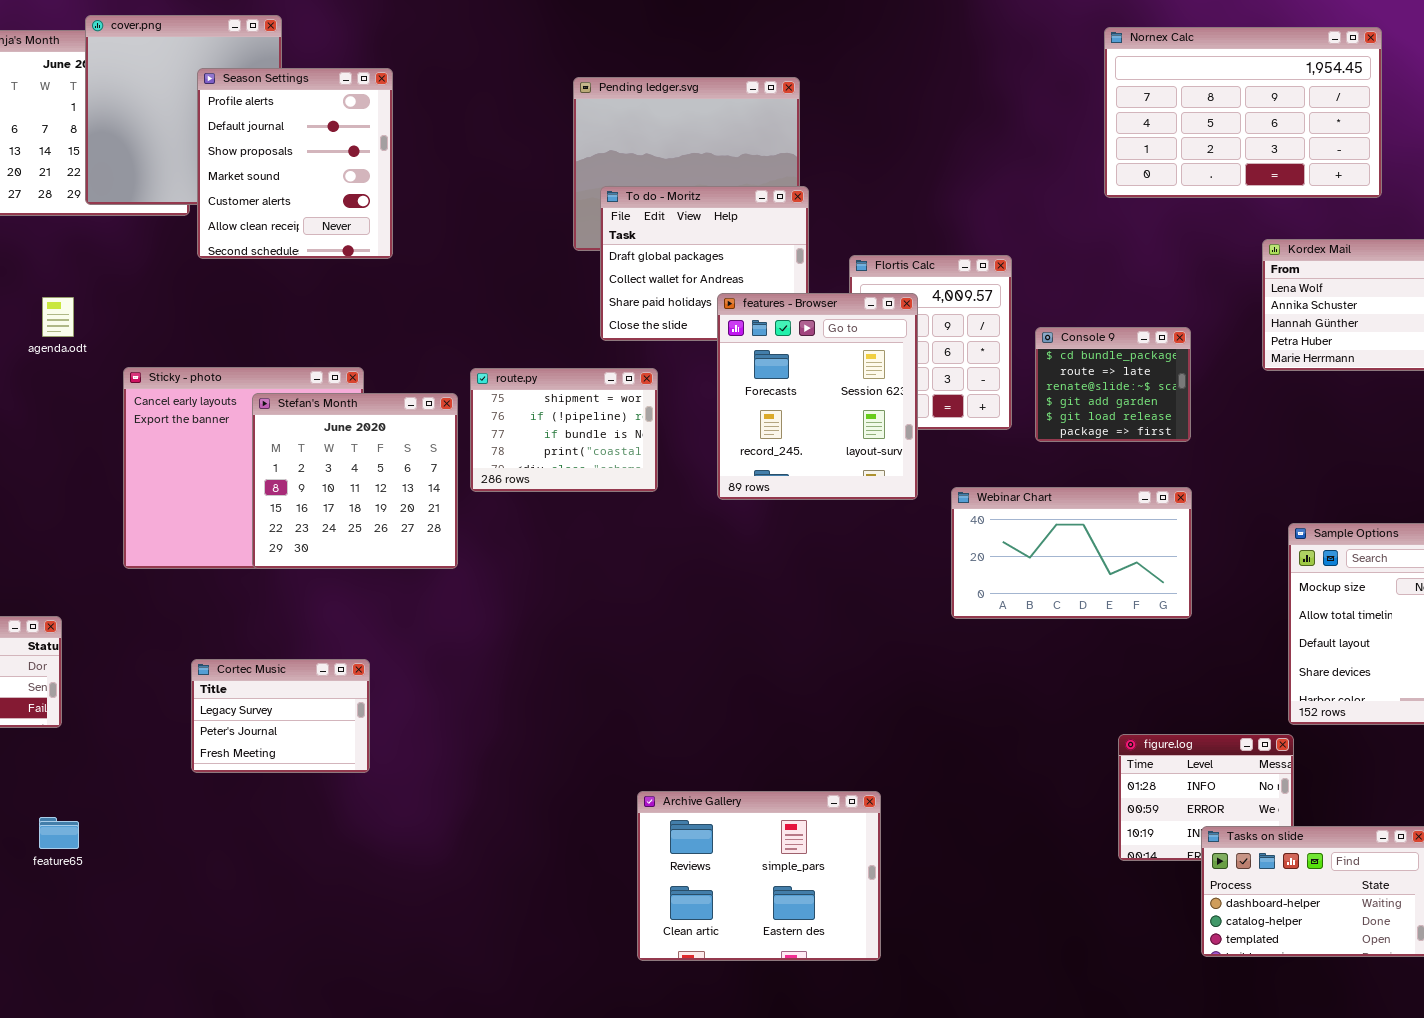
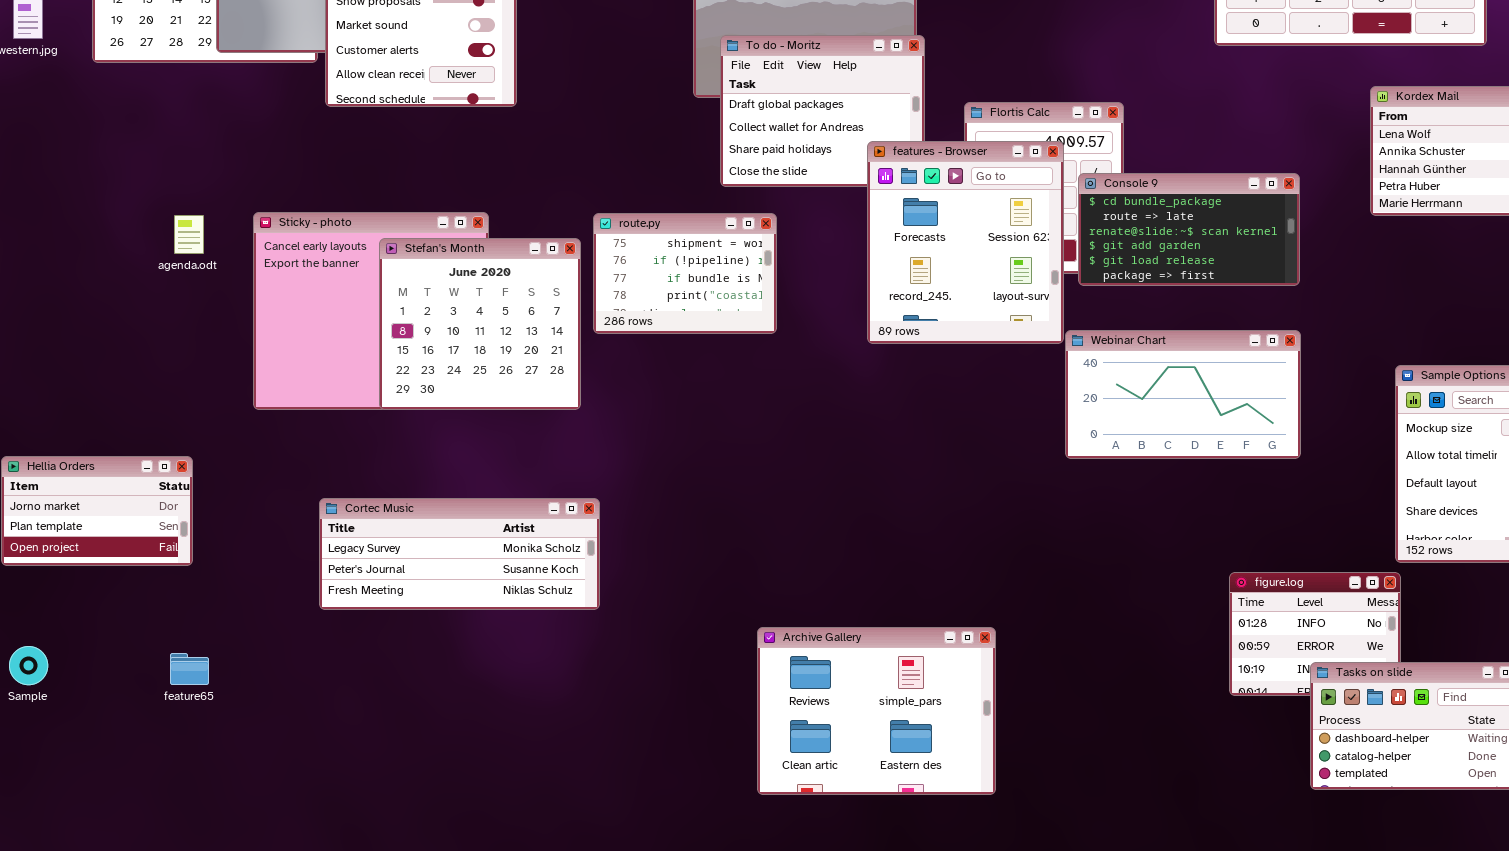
features - Browser: [717,293,918,500] -> [867,141,1064,344], moved
agenda.odt: [42,297,74,337] -> [174,215,204,254], moved
Console 9: [1035,327,1191,442] -> [1078,173,1300,286], resized
Cortec Music: [191,659,370,773] -> [319,498,600,610], resized

